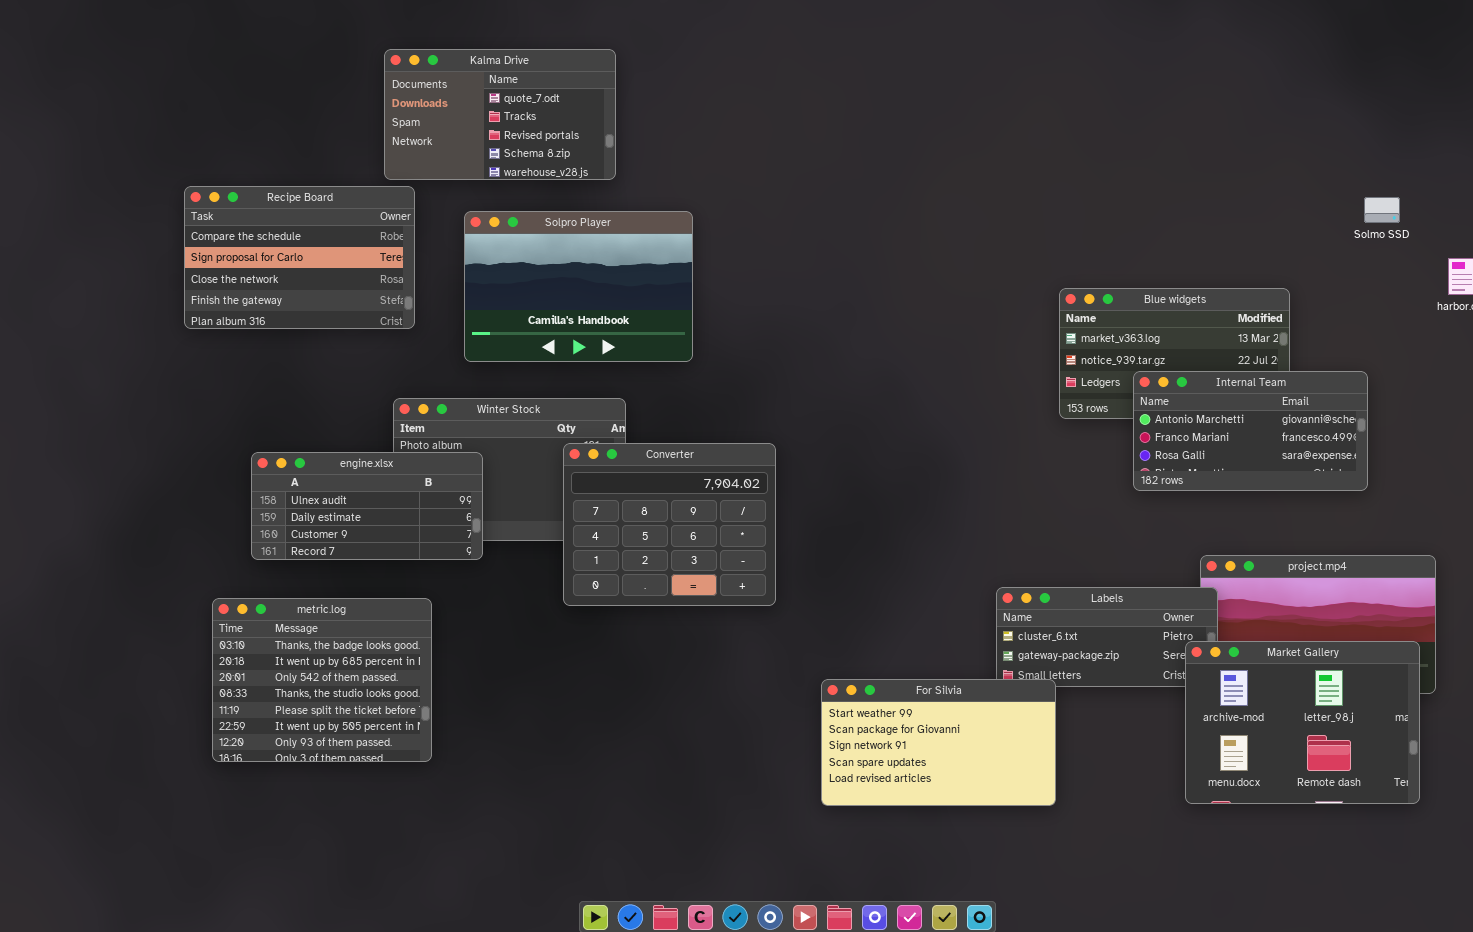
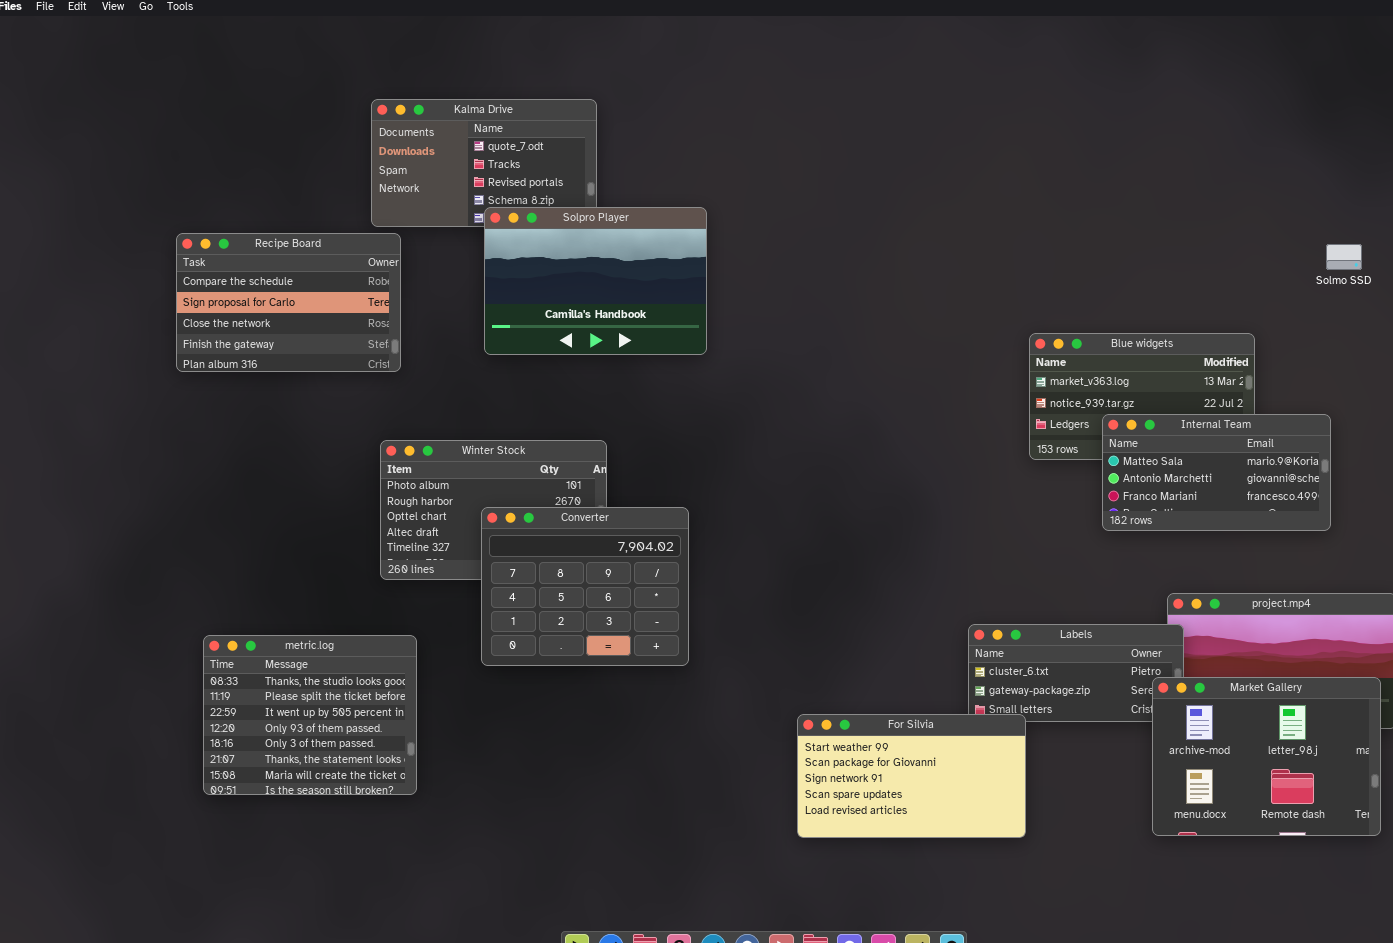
Solpro Player: [464,211,693,362] -> [484,207,707,355], moved
Internal Team: [1133,371,1368,491] -> [1102,414,1331,531], scrolled up 1 row
Converter: [563,443,776,606] -> [481,507,689,666], moved
engine.xlsx: [251,452,483,560] -> none, closed
metric.log: [212,598,432,762] -> [203,635,417,795], scrolled down 3 rows

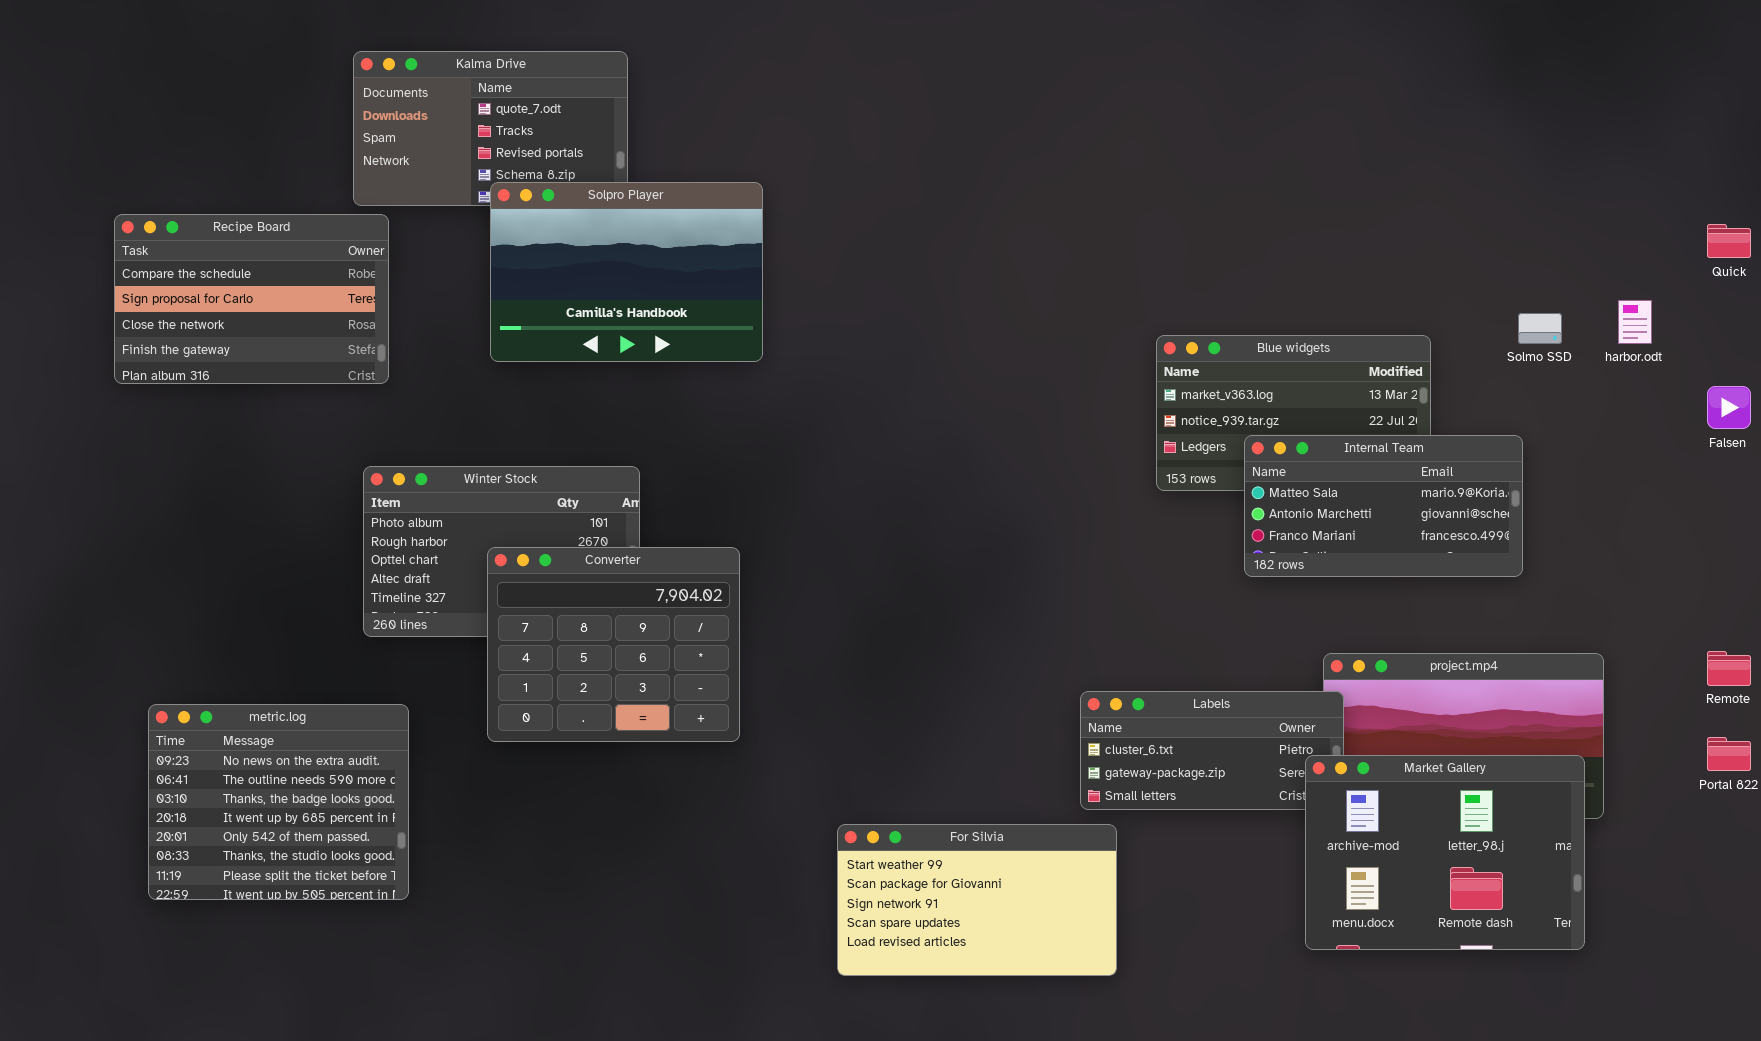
Solmo SSD: [1326,244,1362,270] -> [1518,313,1562,344], moved
metric.log: [203,635,417,795] -> [148,704,409,900], scrolled up 5 rows
For Silvia: [797,714,1026,838] -> [837,824,1117,976], moved

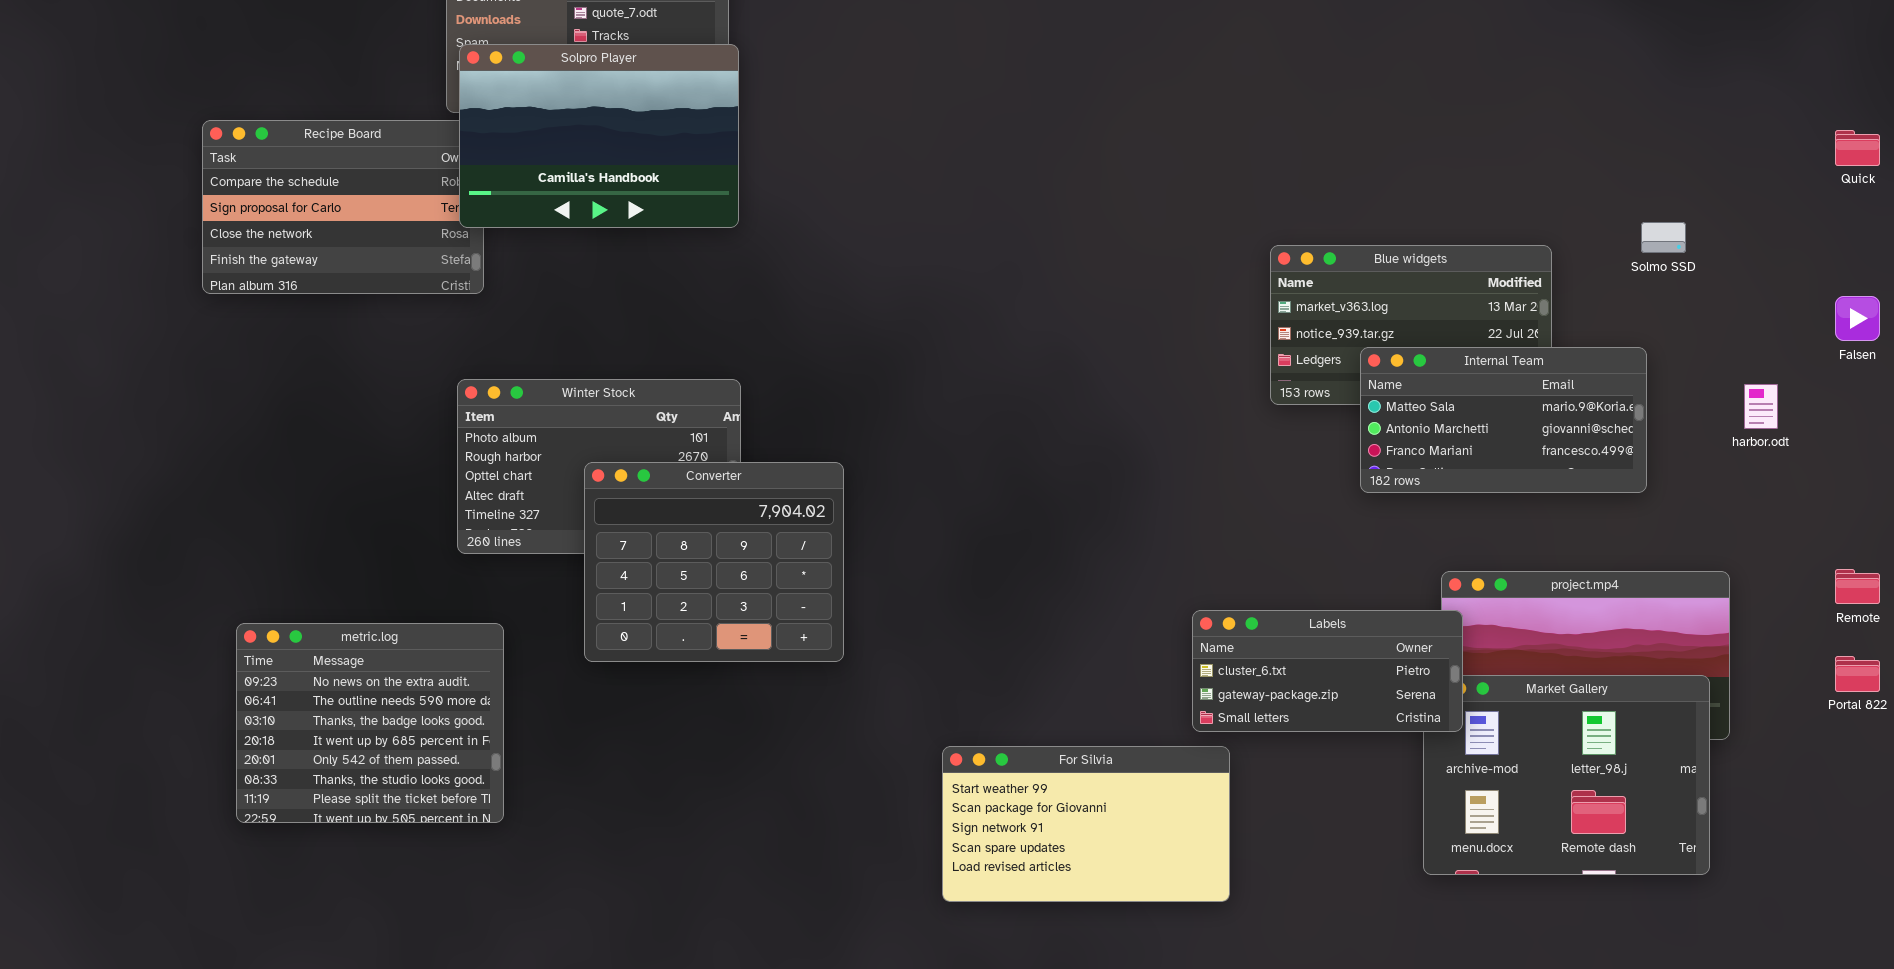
Solpro Player: [490,182,763,362] -> [459,44,739,228], moved
harbor.odt: [1618,300,1652,344] -> [1744,384,1778,429], moved
Labels: [1080,691,1344,810] -> [1192,610,1463,732], raised

